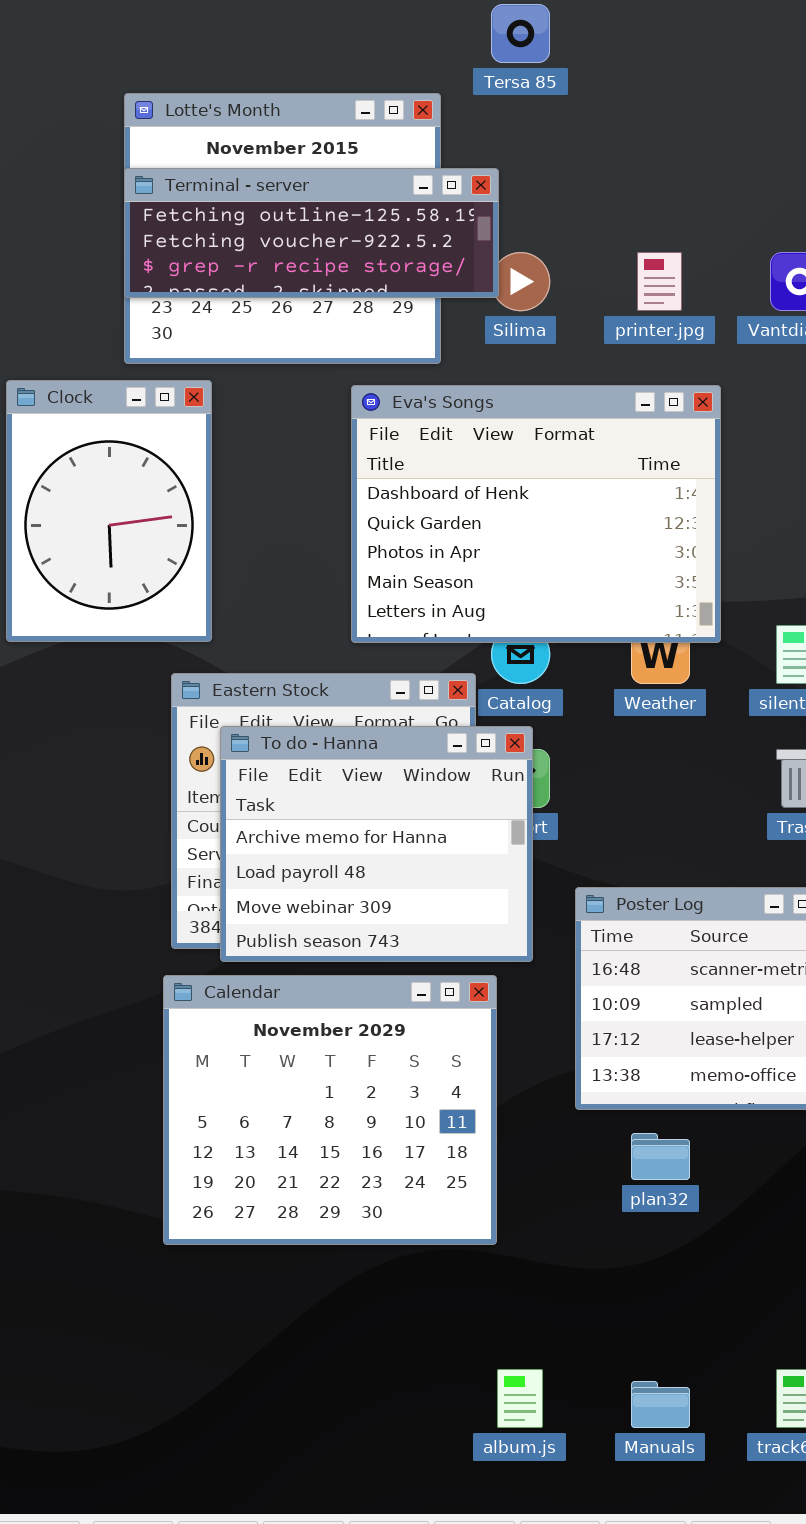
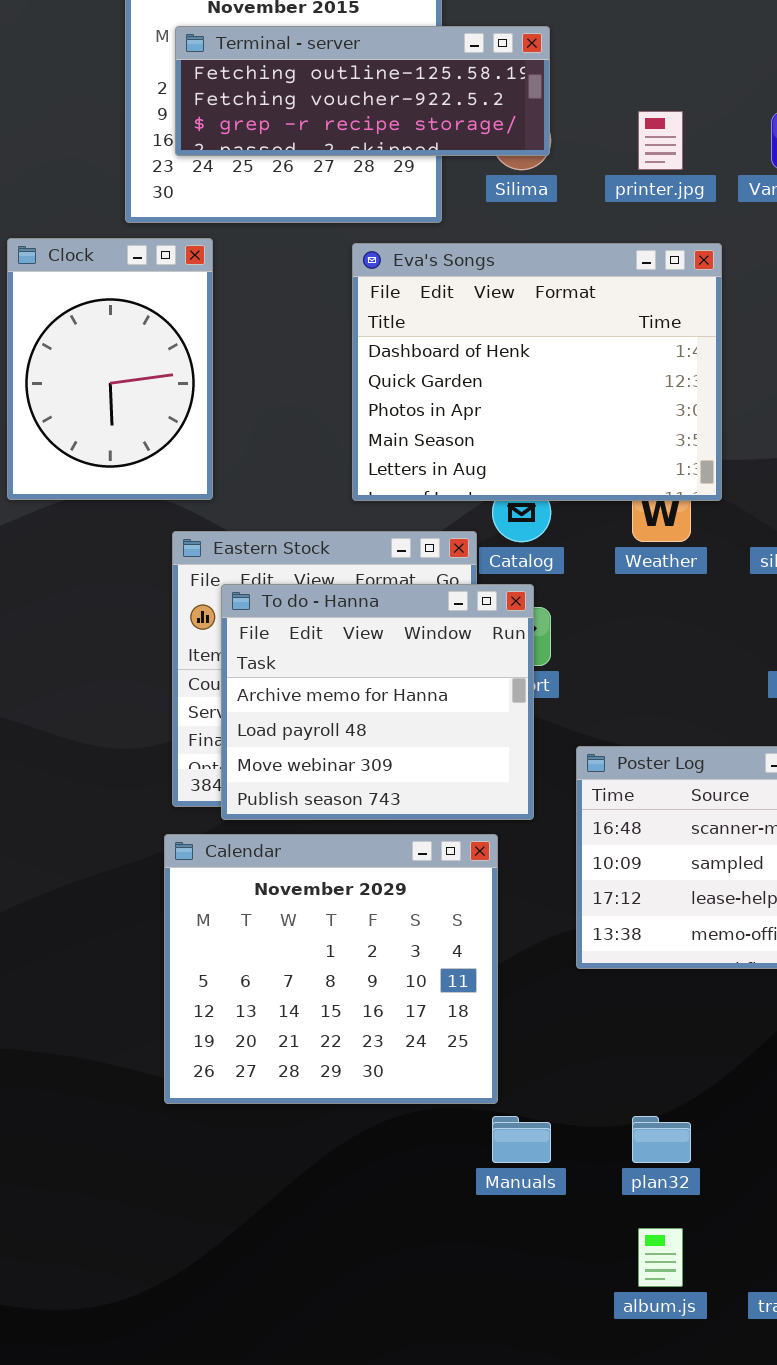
Terminal - server: [124,168,499,298] -> [175,26,550,156], moved
plan32: [631,1133,690,1180] -> [632,1116,691,1163], moved
album.js: [497,1369,543,1428] -> [638,1228,683,1287], moved
Manuals: [631,1381,690,1428] -> [492,1116,551,1163], moved

